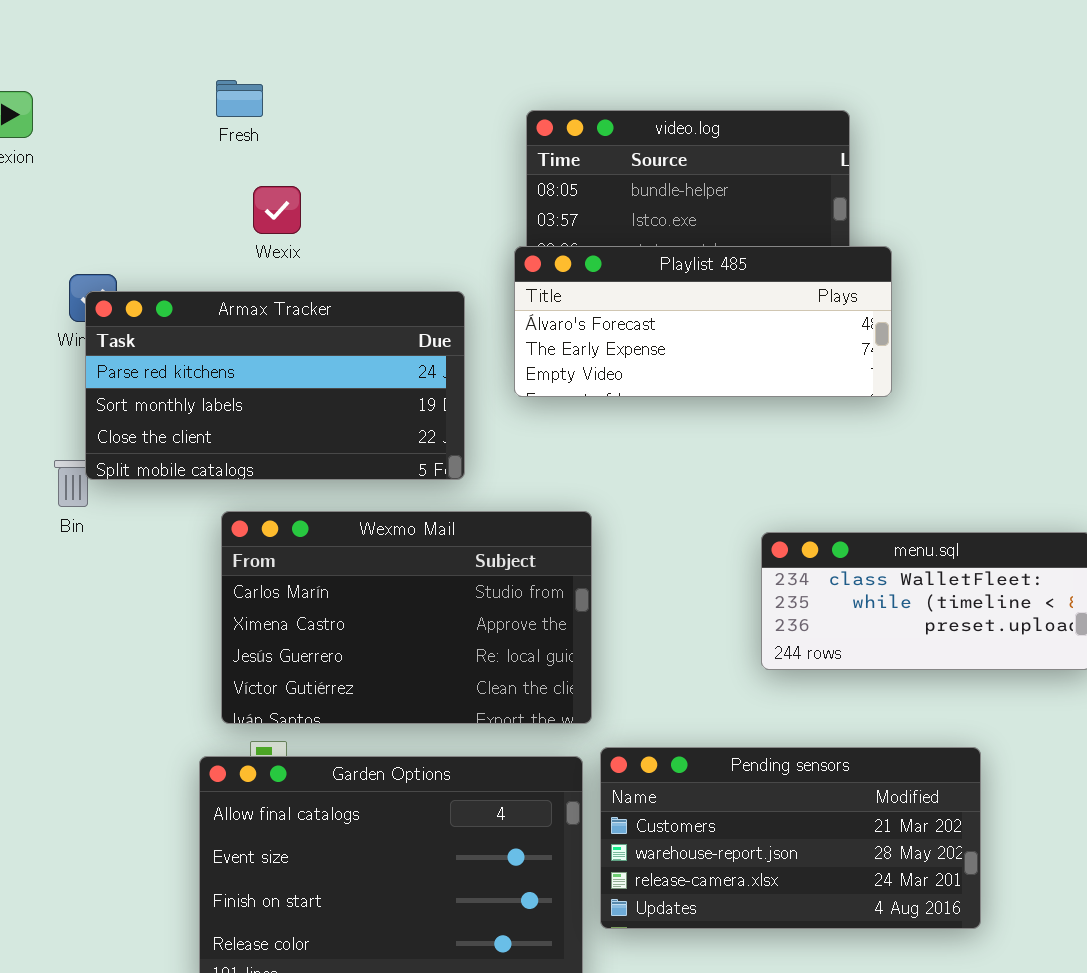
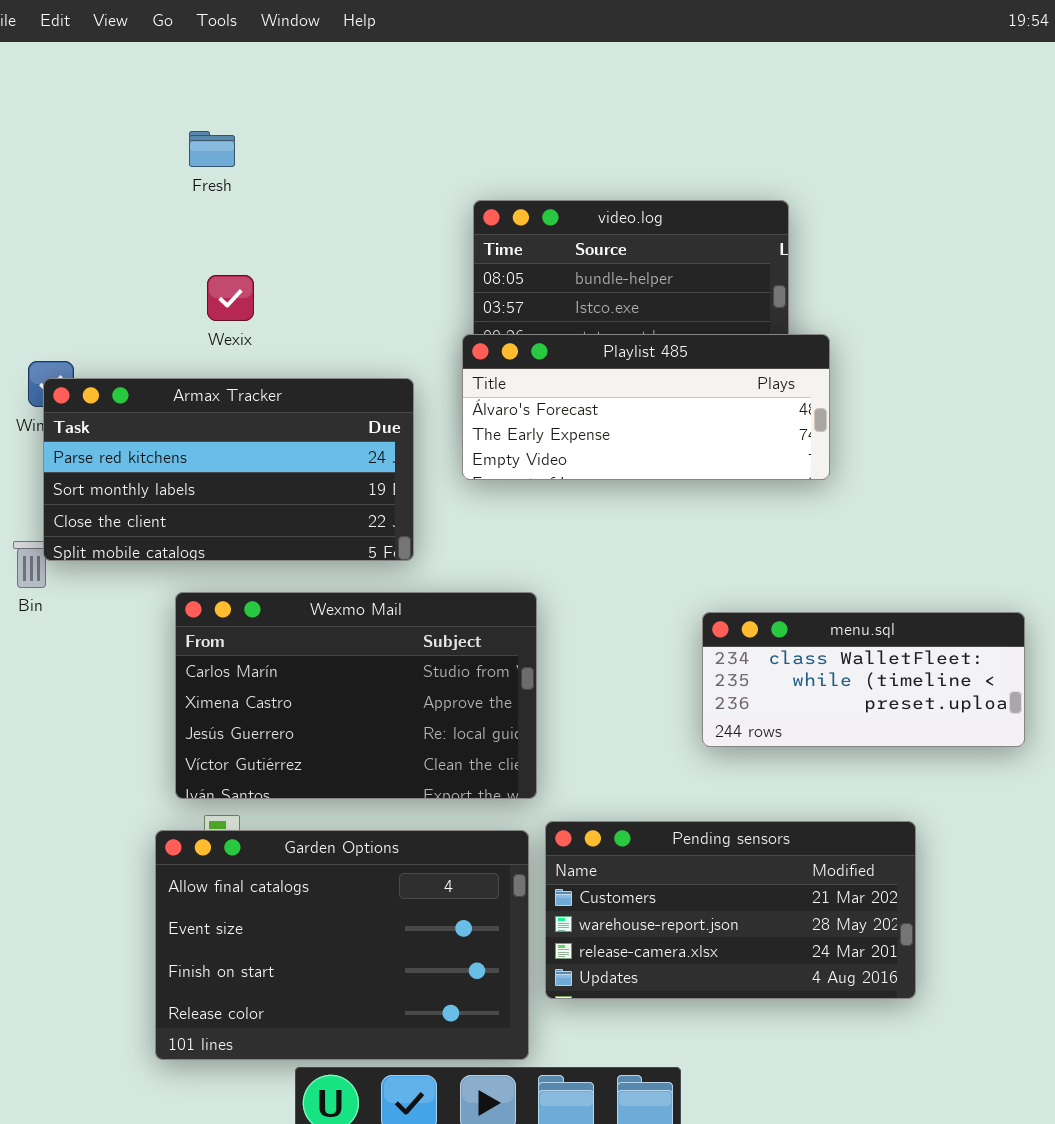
Fresh: [216,80,263,117] -> [189,131,235,167], moved

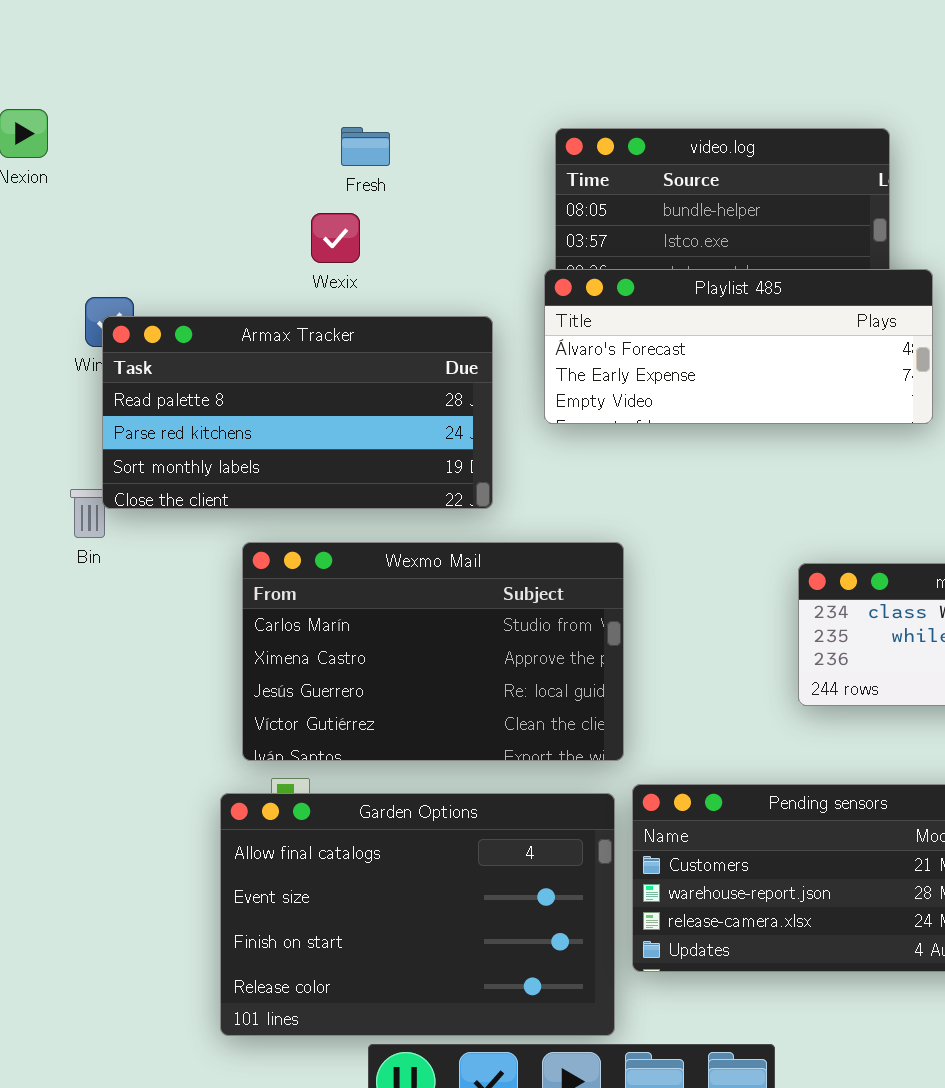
Fresh: [189,131,235,167] -> [341,127,390,166], moved
Wexix: [207,275,254,321] -> [311,213,360,263], moved
Armax Tracker: [43,378,414,561] -> [102,316,493,509], scrolled up 1 row

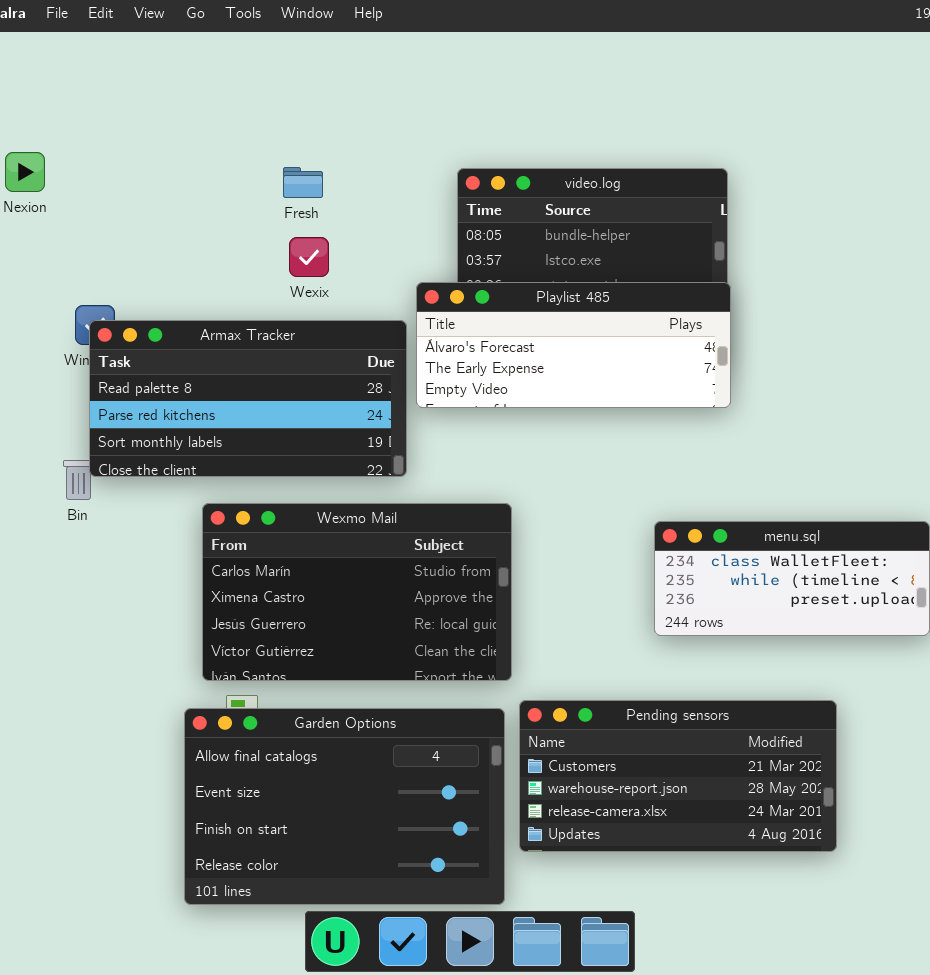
Wexix: [311,213,360,263] -> [289,237,329,277], moved
Playlist 485: [544,269,933,424] -> [416,282,731,408], moved

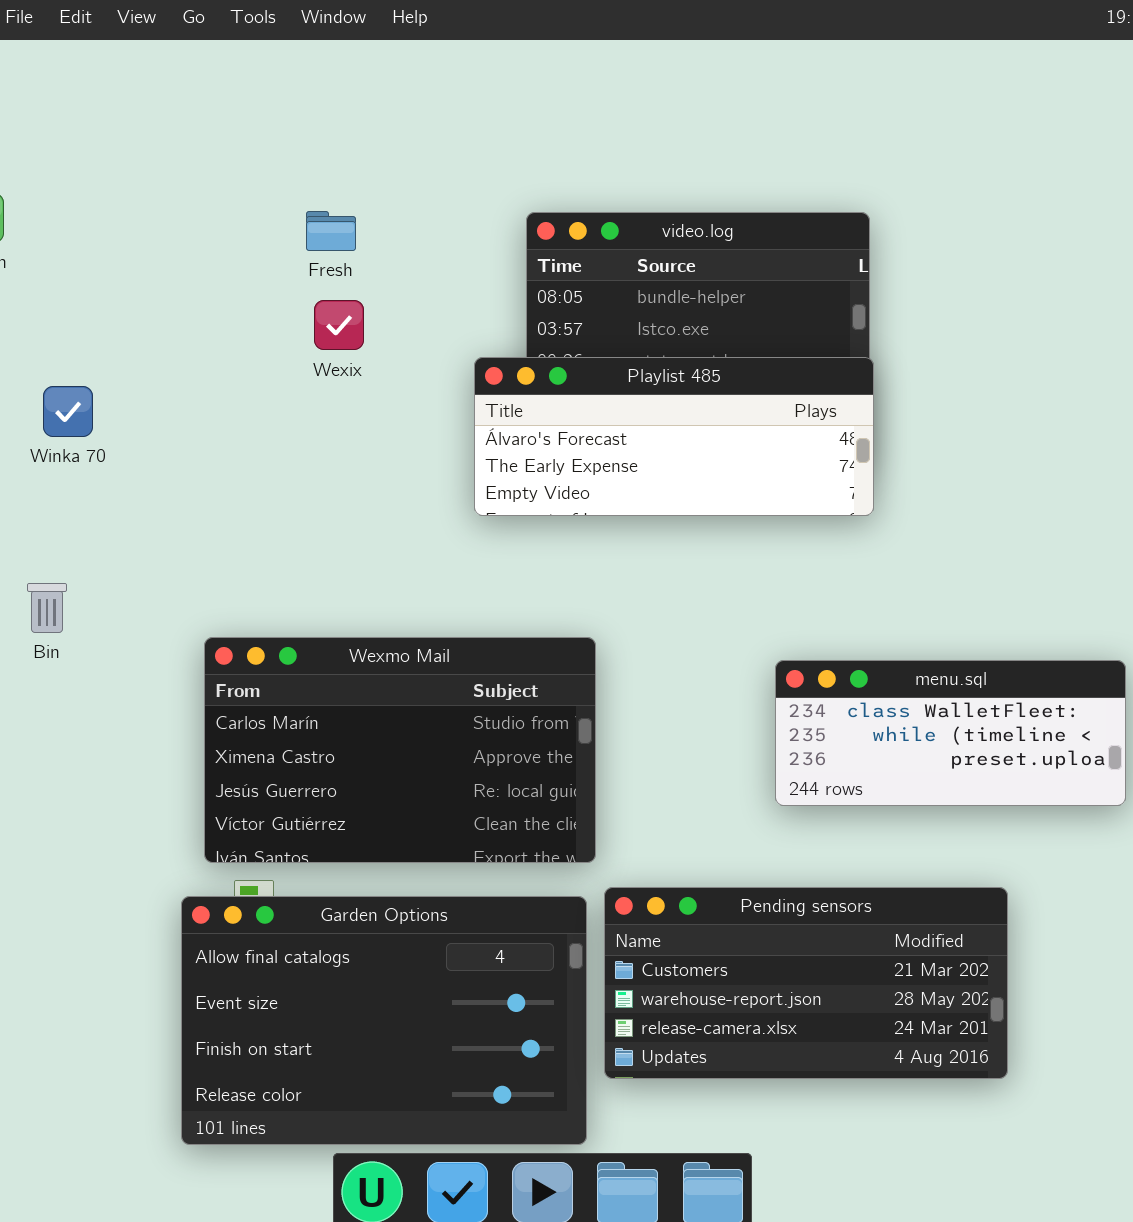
Armax Tracker: [89,320,407,477] -> none, closed

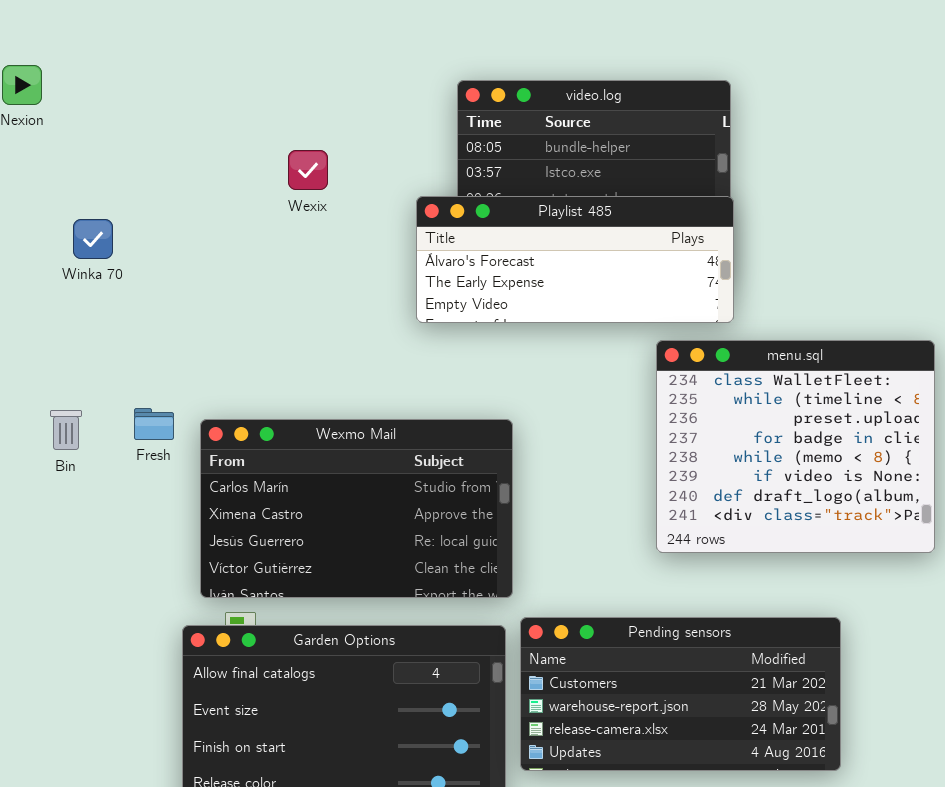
Fresh: [306,211,356,251] -> [134,408,174,440], moved
Bin: [27,583,67,633] -> [50,410,82,450], moved
menu.sql: [775,660,1126,806] -> [656,340,935,553], resized

